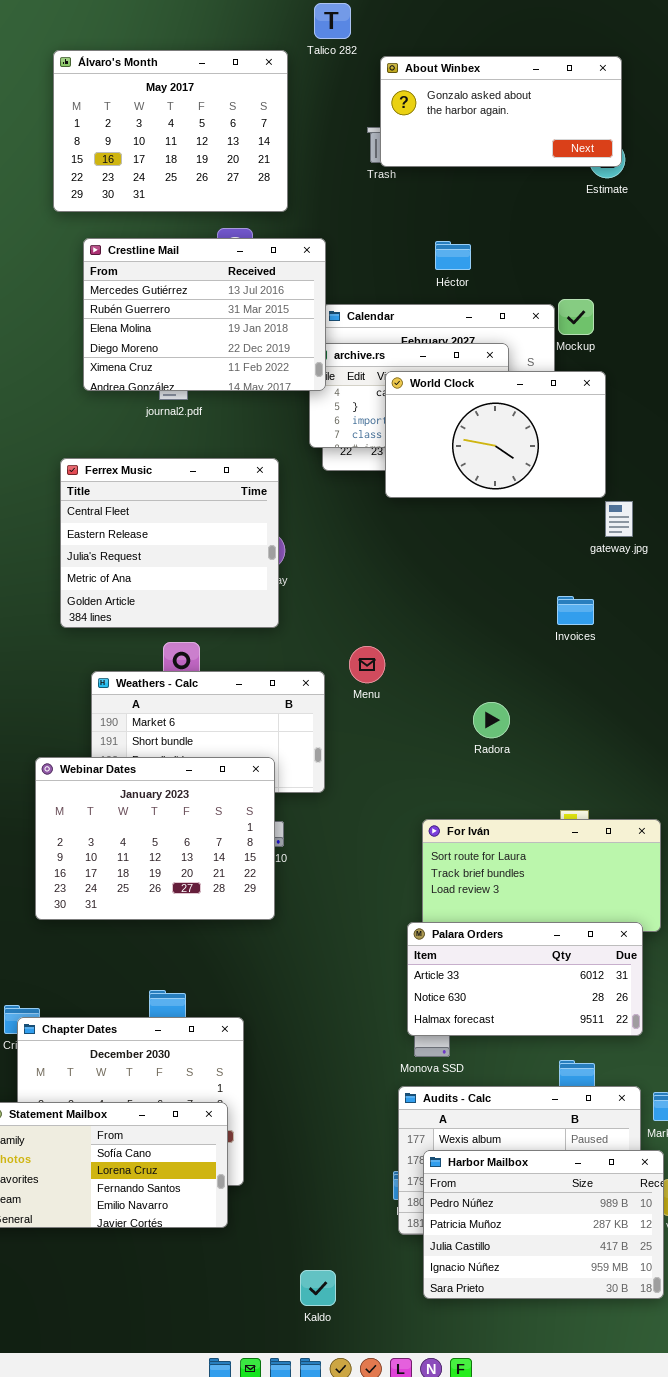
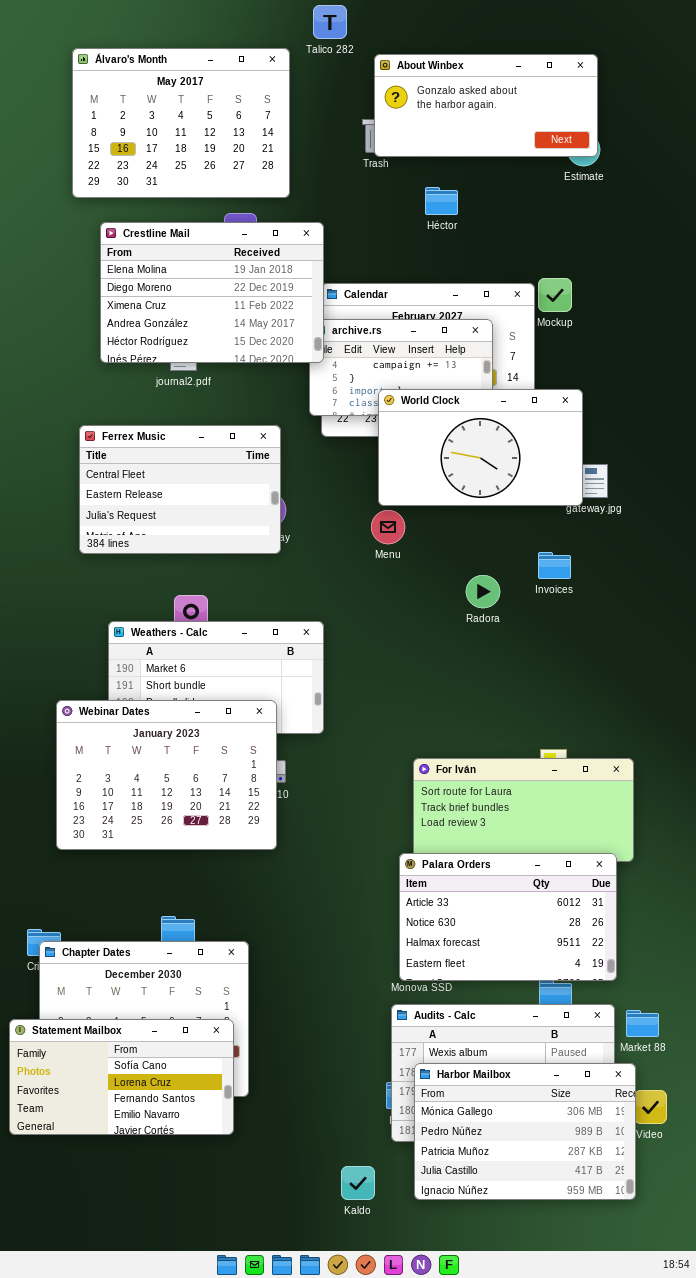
Crestline Mail: [83,238,326,391] -> [100,222,324,363], scrolled down 2 rows
Héctor: [435,241,471,270] -> [425,187,458,215], moved
World Clock: [385,371,606,498] -> [378,389,583,506], moved
Ferrex Music: [60,458,279,628] -> [79,425,281,554], resized
Menu: [349,646,385,683] -> [371,510,405,544], moved
Radora: [473,702,510,738] -> [466,575,500,608], moved
Palara Orders: [407,922,643,1036] -> [399,853,617,981], resized
Harbor Mailbox: [423,1150,664,1299] -> [414,1063,636,1200], scrolled up 1 row
Kaldo: [300,1270,336,1306] -> [341,1166,375,1200], moved

